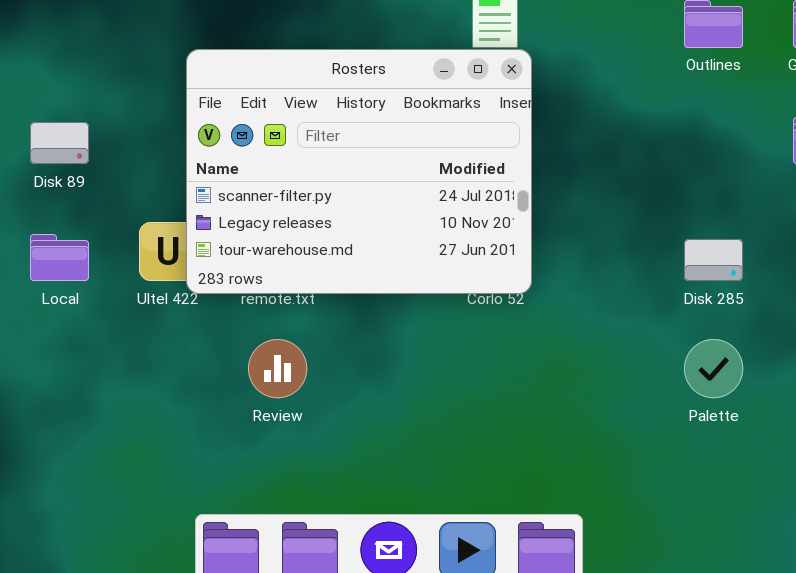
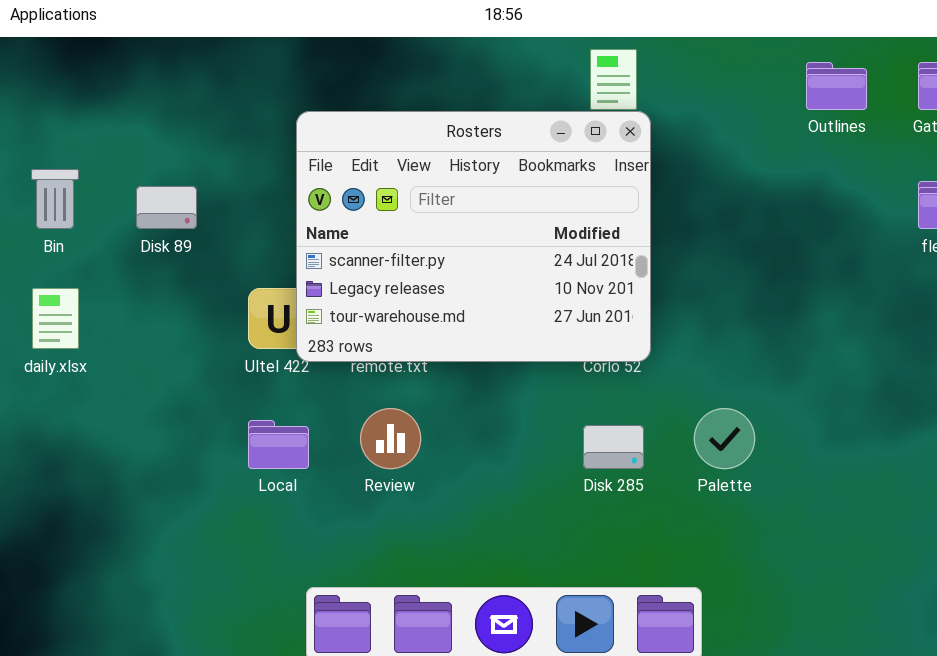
Local: [30,234,89,281] -> [248,420,309,469], moved
Disk 285: [684,239,743,281] -> [583,425,644,469], moved
Palette: [684,339,743,398] -> [694,408,755,469], moved

